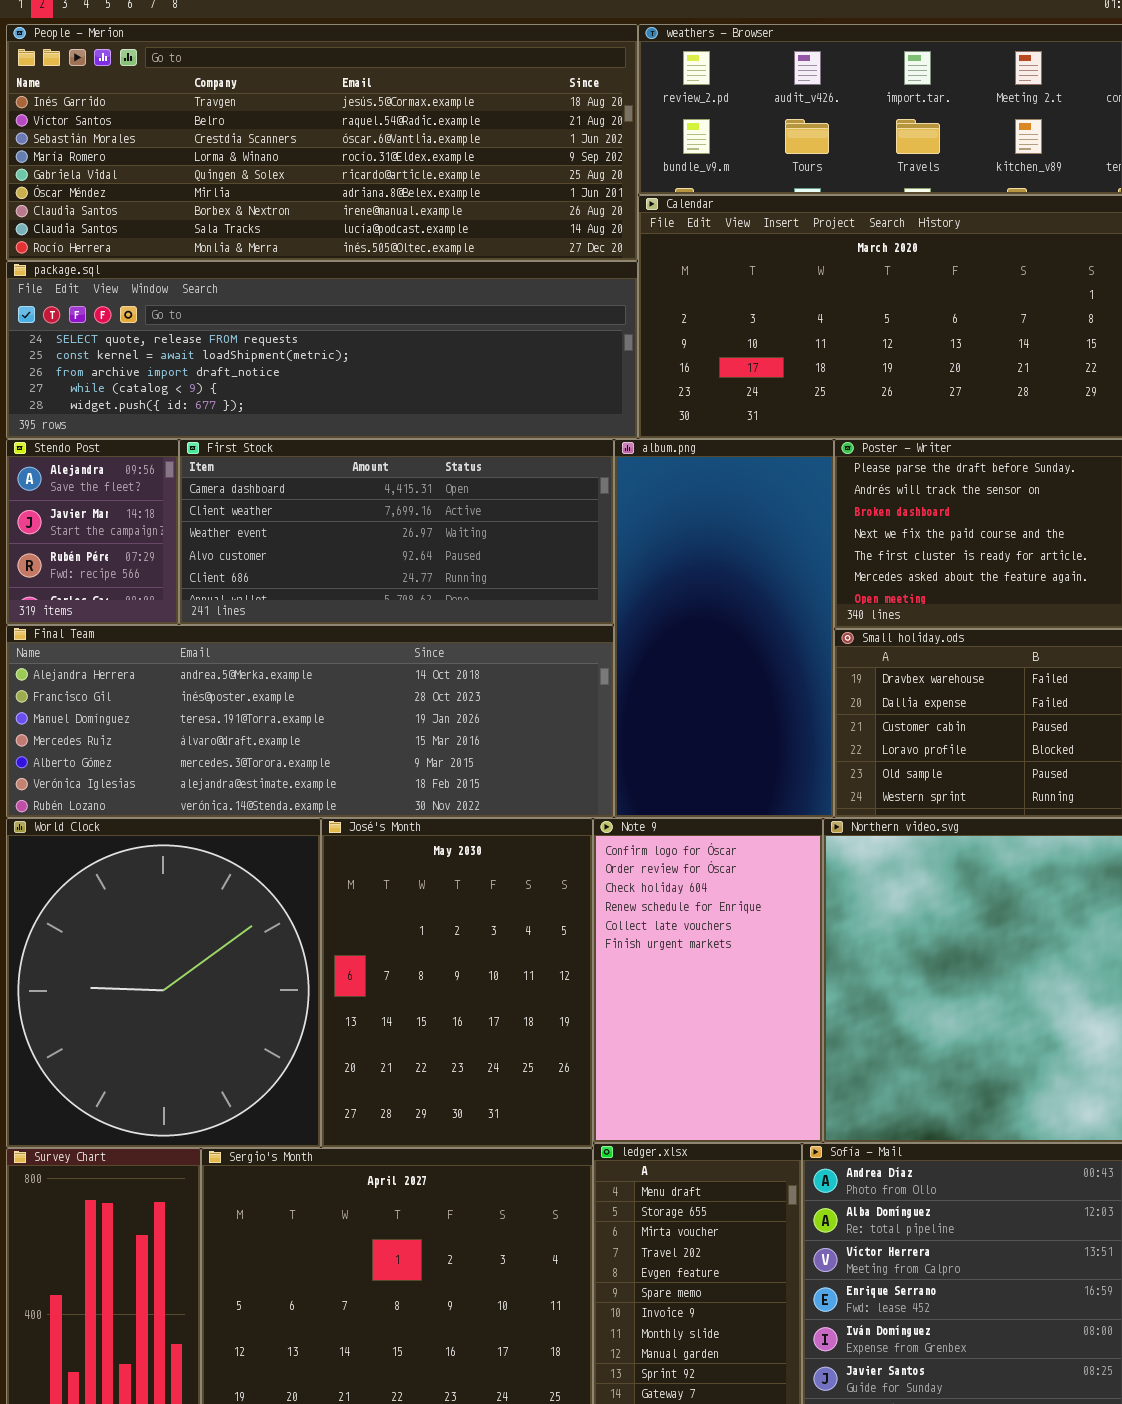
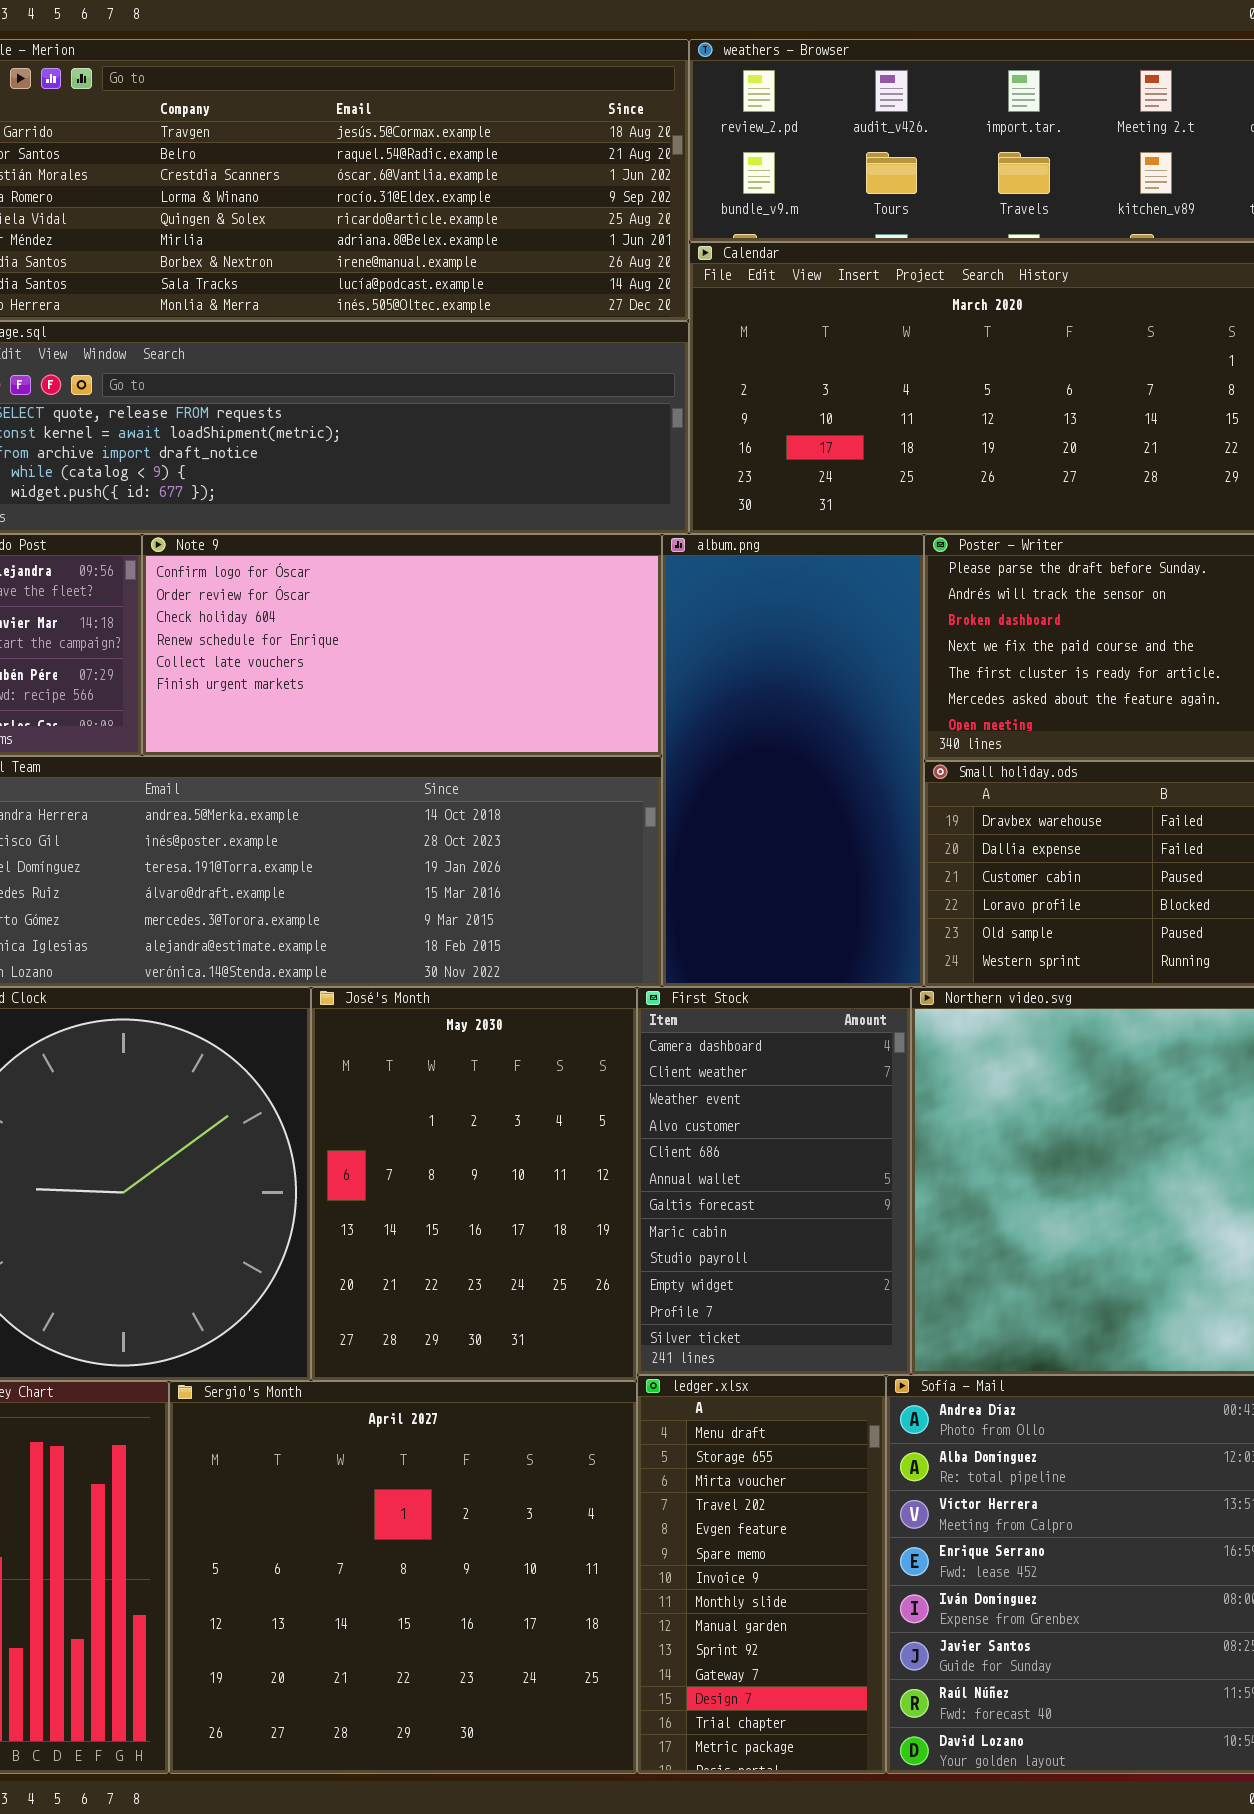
First Stock: [179,439,614,625] -> [637,987,911,1375], moved, resized
Note 9: [593,818,823,1143] -> [142,534,662,756], moved, resized

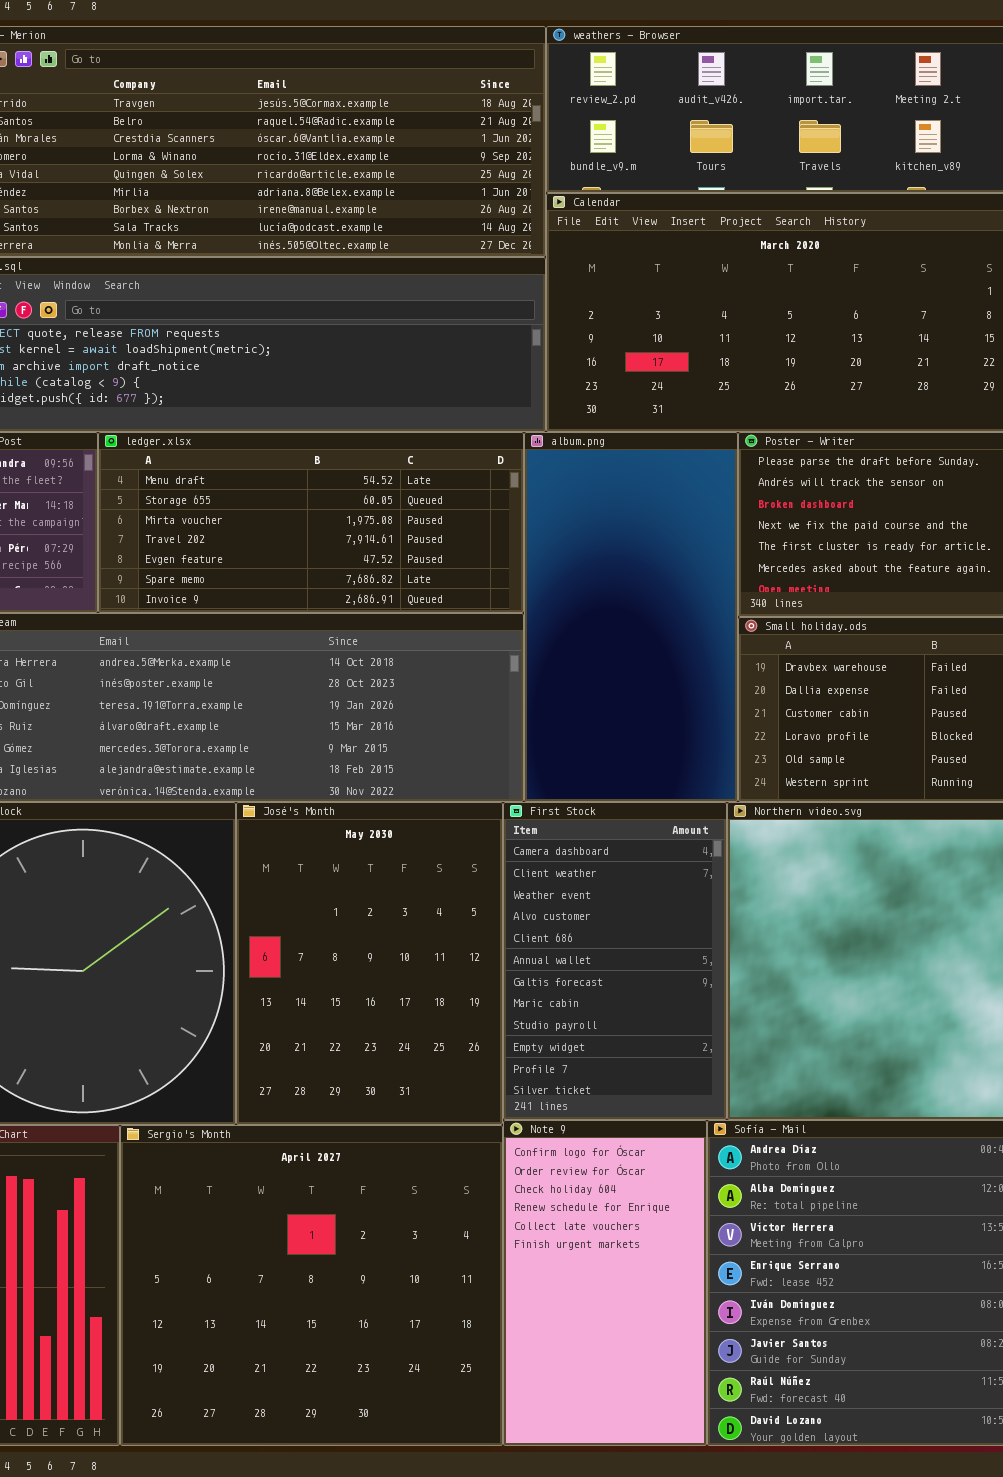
Note 9: [142,534,662,756] -> [503,1120,707,1446], moved, resized
ledger.xlsx: [637,1375,886,1774] -> [98,432,524,613], moved, resized

